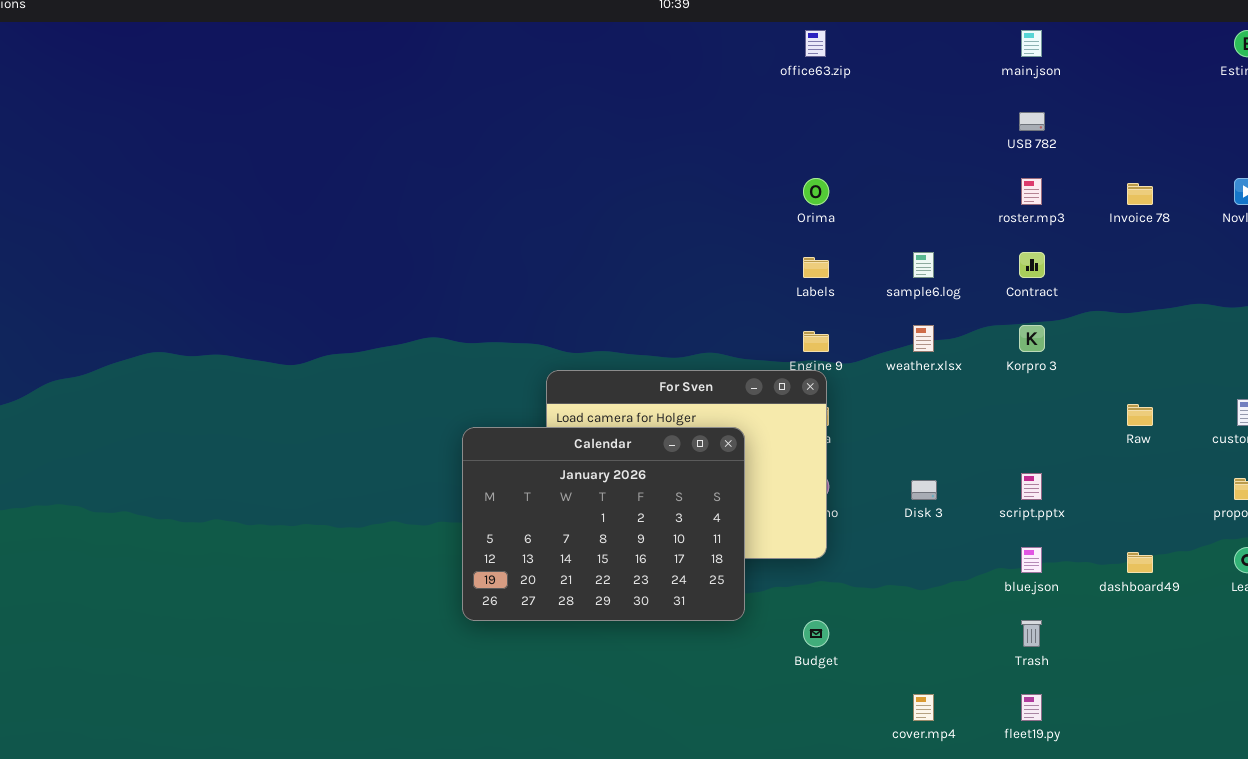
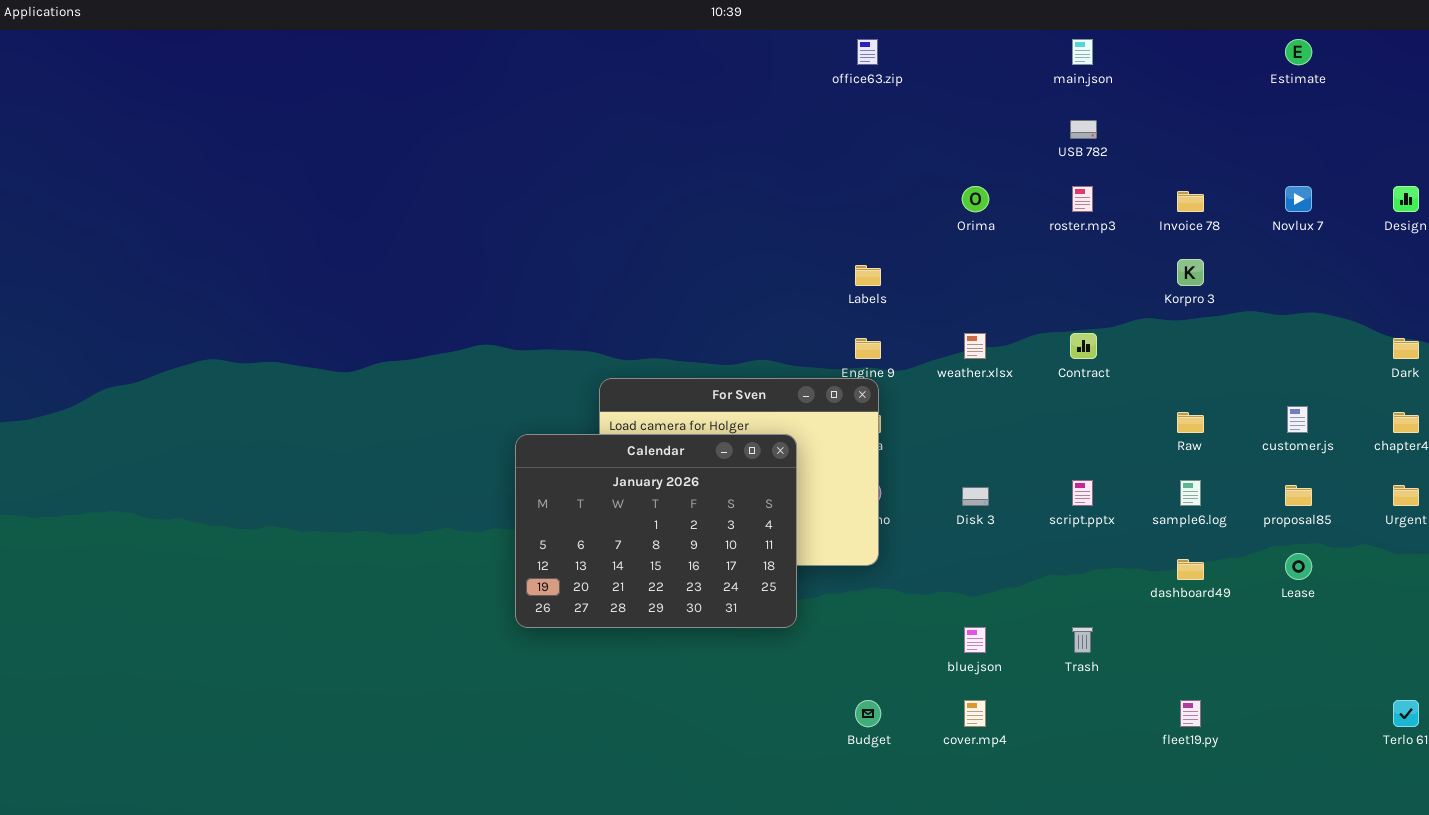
Orima: [803,178,829,205] -> [962,186,989,212], moved
sample6.log: [913,252,934,278] -> [1180,480,1201,506], moved
Contract: [1019,252,1045,278] -> [1070,333,1097,359], moved
Korpro 3: [1019,325,1045,352] -> [1177,259,1204,286], moved
blue.json: [1021,547,1042,573] -> [964,627,986,653], moved
Budget: [803,620,829,647] -> [855,700,881,727], moved
fleet19.py: [1021,694,1042,721] -> [1180,700,1201,727], moved

